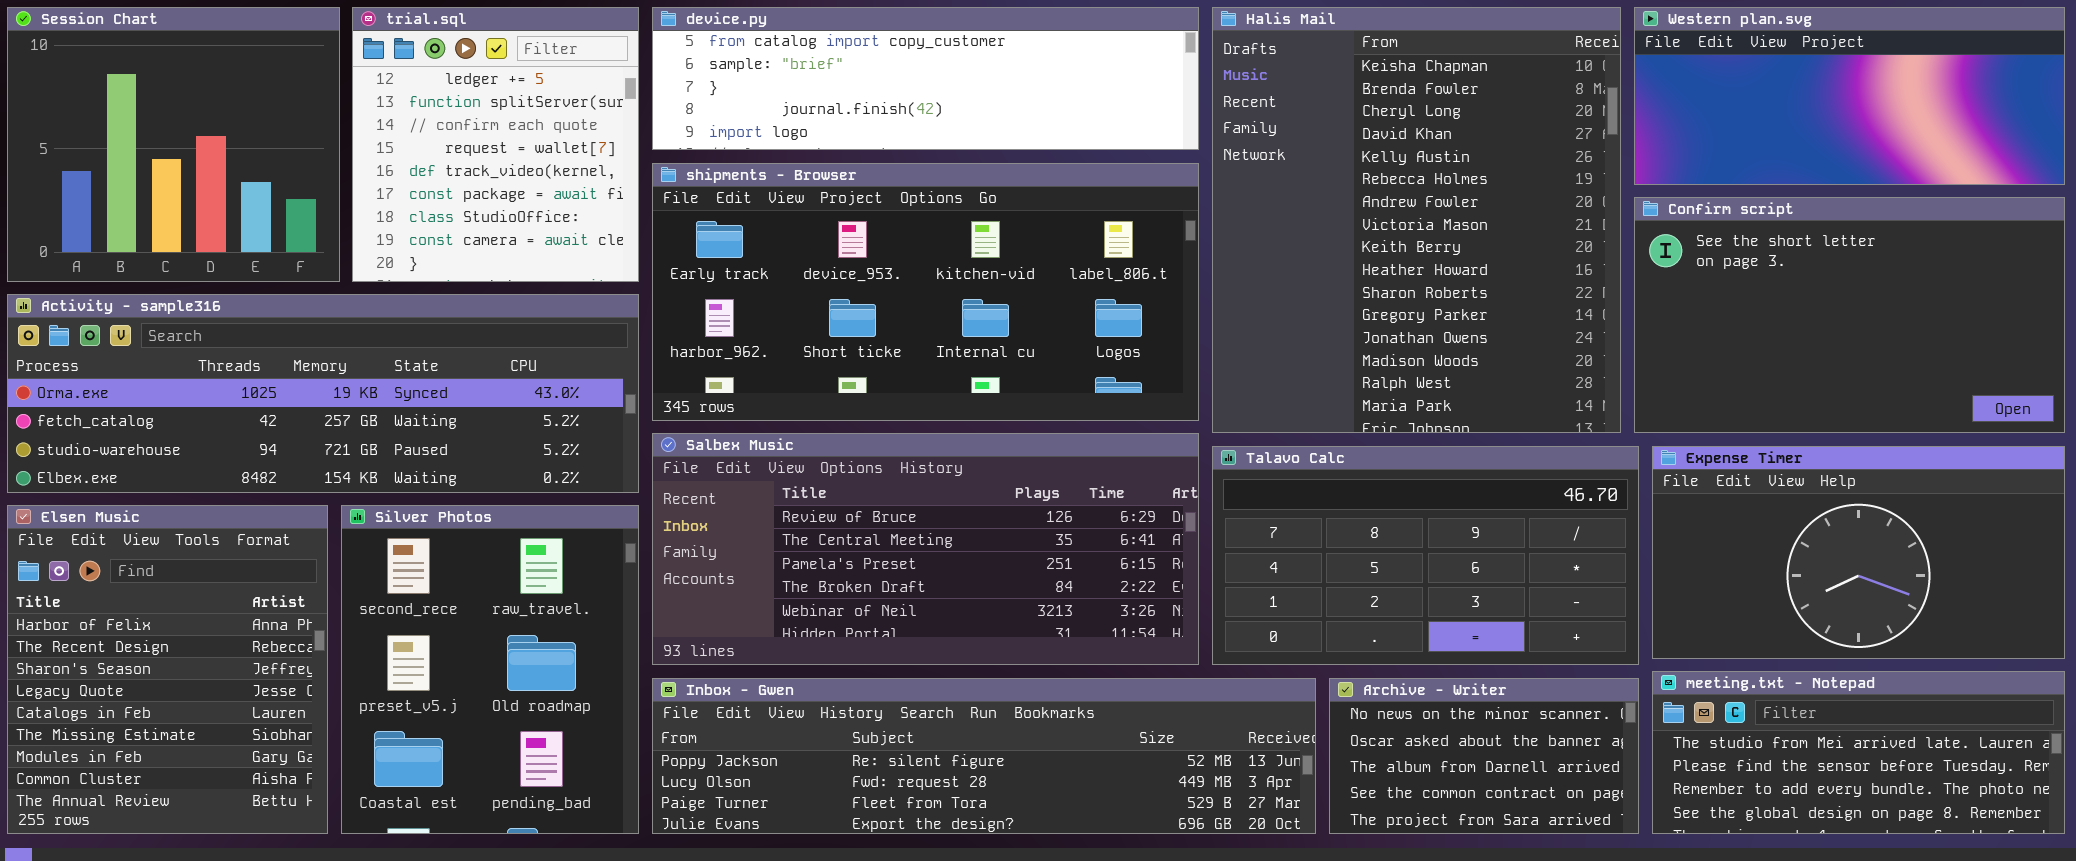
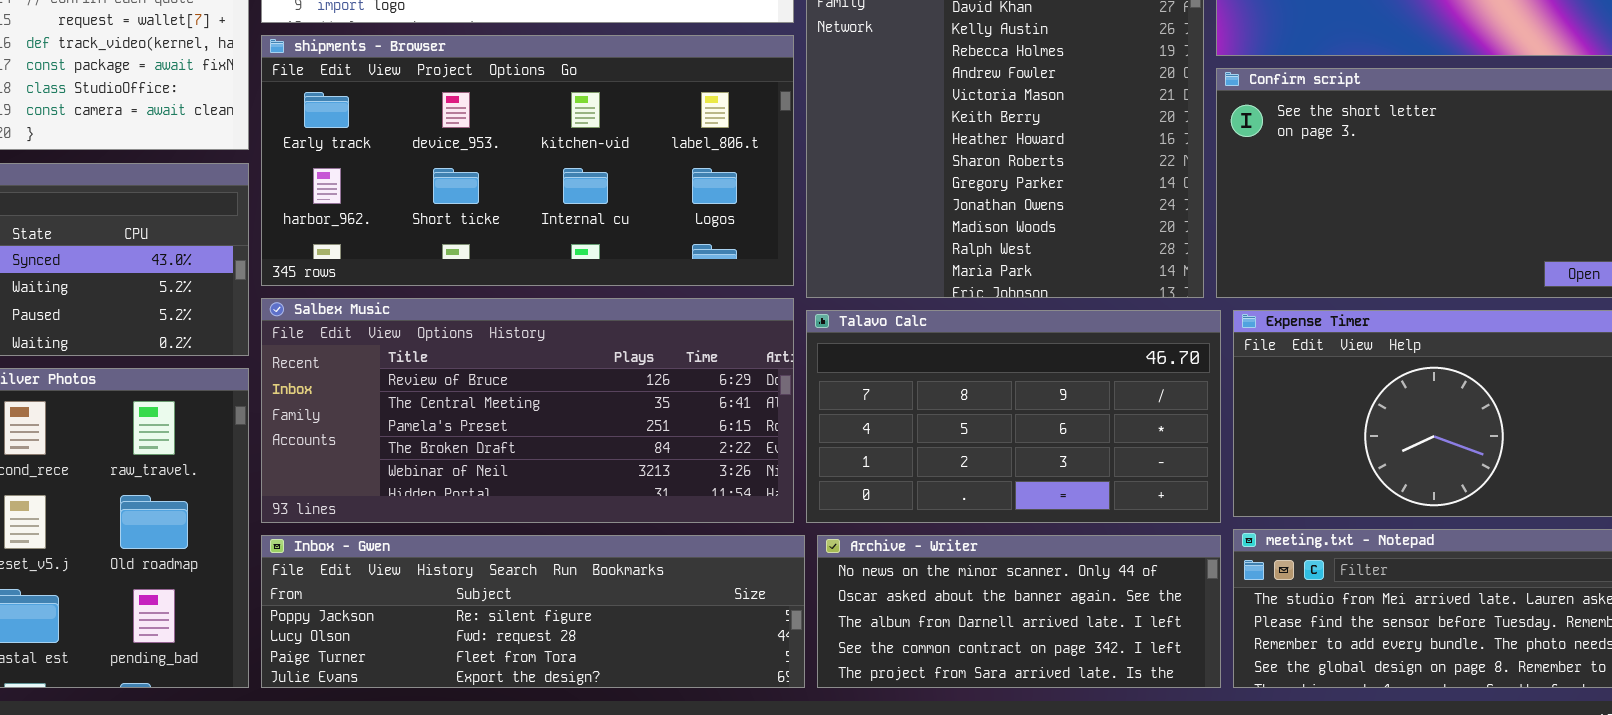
Inbox - Gwen: [652,678,1316,834] -> [261,535,805,688], resized
Archive - Writer: [1329,678,1639,834] -> [817,535,1221,688], resized

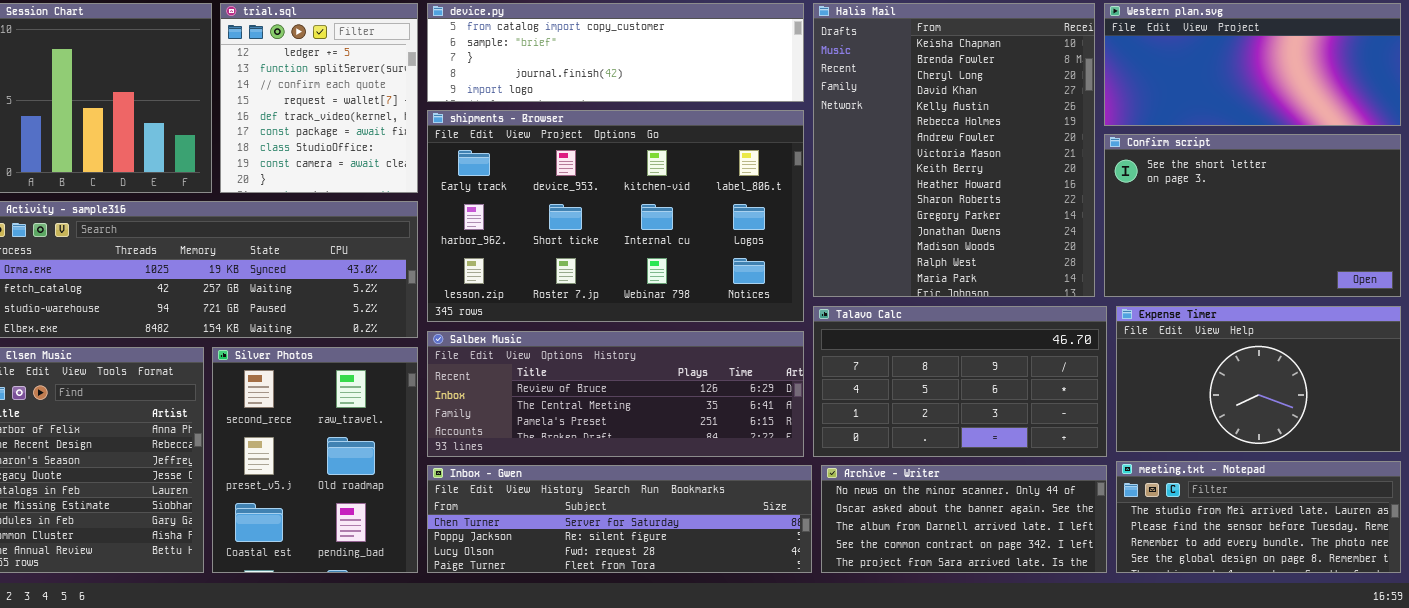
shipments - Browser: [261,35,794,286] -> [427,110,804,322], resized
Salbex Music: [261,298,794,523] -> [427,331,804,457], resized
Inbox - Gwen: [261,535,805,688] -> [427,465,812,573], scrolled up 1 row

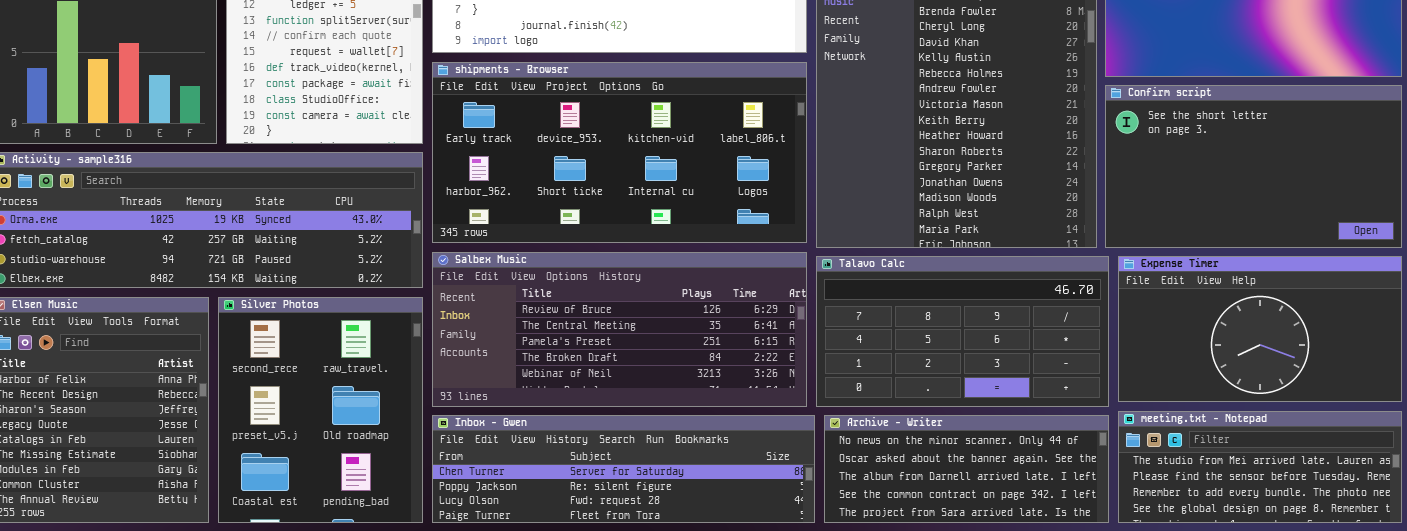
shipments - Browser: [427,110,804,322] -> [432,62,807,243], resized
Salbex Music: [427,331,804,457] -> [432,252,807,407], resized

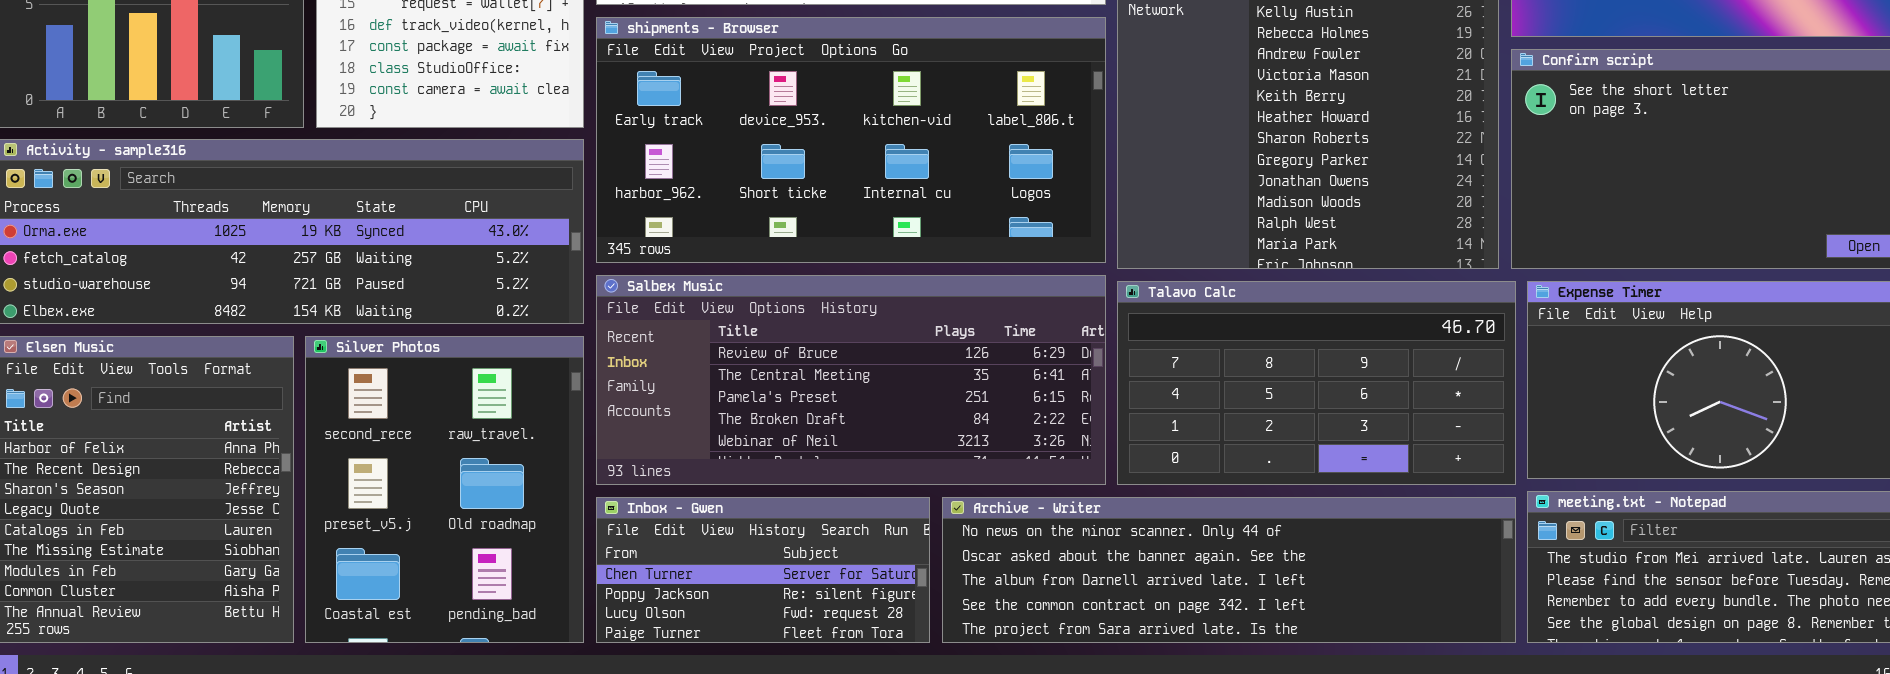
Inbox - Gwen: [432,415,815,523] -> [596,497,930,643], resized
Archive - Writer: [824,415,1109,523] -> [942,497,1516,643], resized

